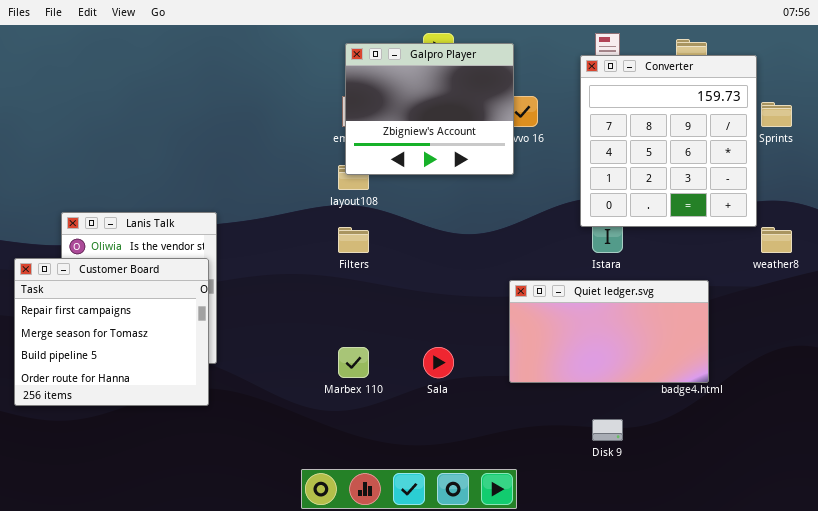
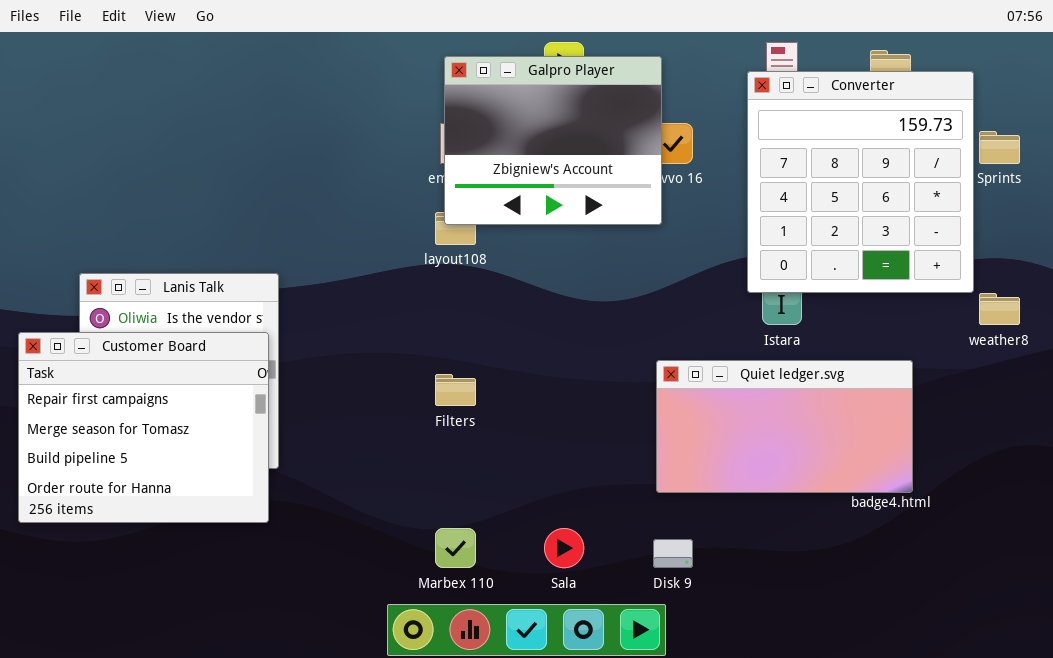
Filters: [338,227,369,253] -> [435,374,476,406], moved
Marbex 110: [338,347,369,378] -> [435,528,476,568], moved
Sala: [423,347,454,378] -> [544,528,584,568], moved
Disk 9: [592,419,623,441] -> [653,539,693,568], moved

